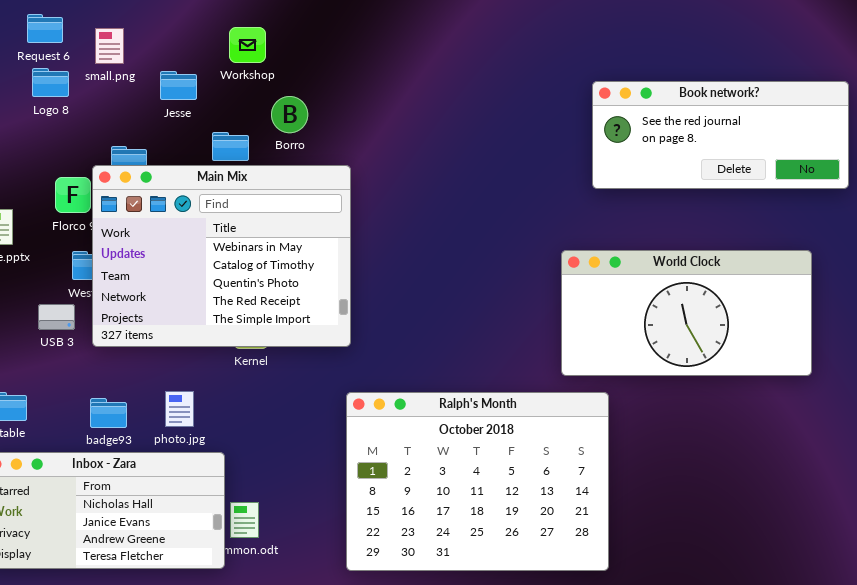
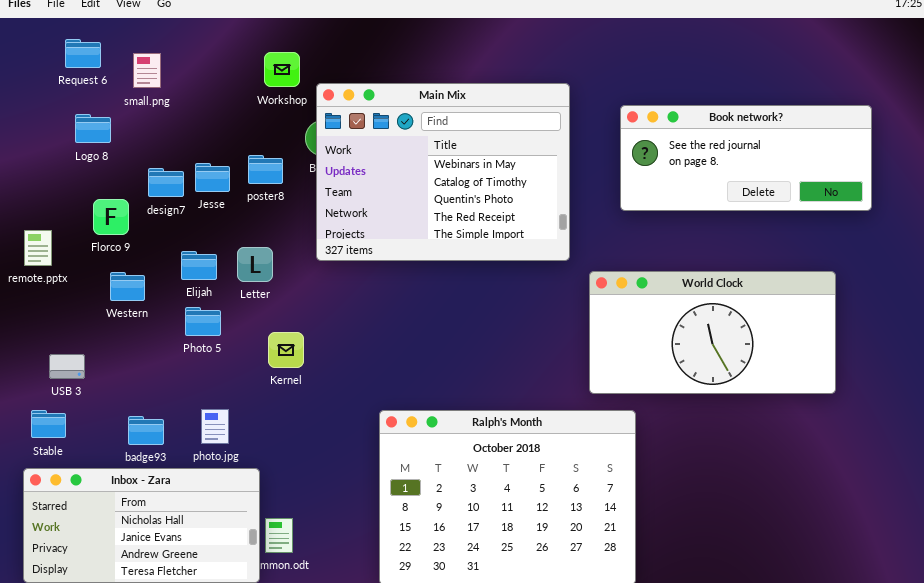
Logo 8: [32,68,69,97] -> [75,114,111,143], moved
Jesse: [160,71,197,100] -> [195,163,230,192], moved
Main Mix: [92,165,351,347] -> [316,83,570,261], moved
USB 3: [38,304,75,330] -> [49,354,85,379], moved

